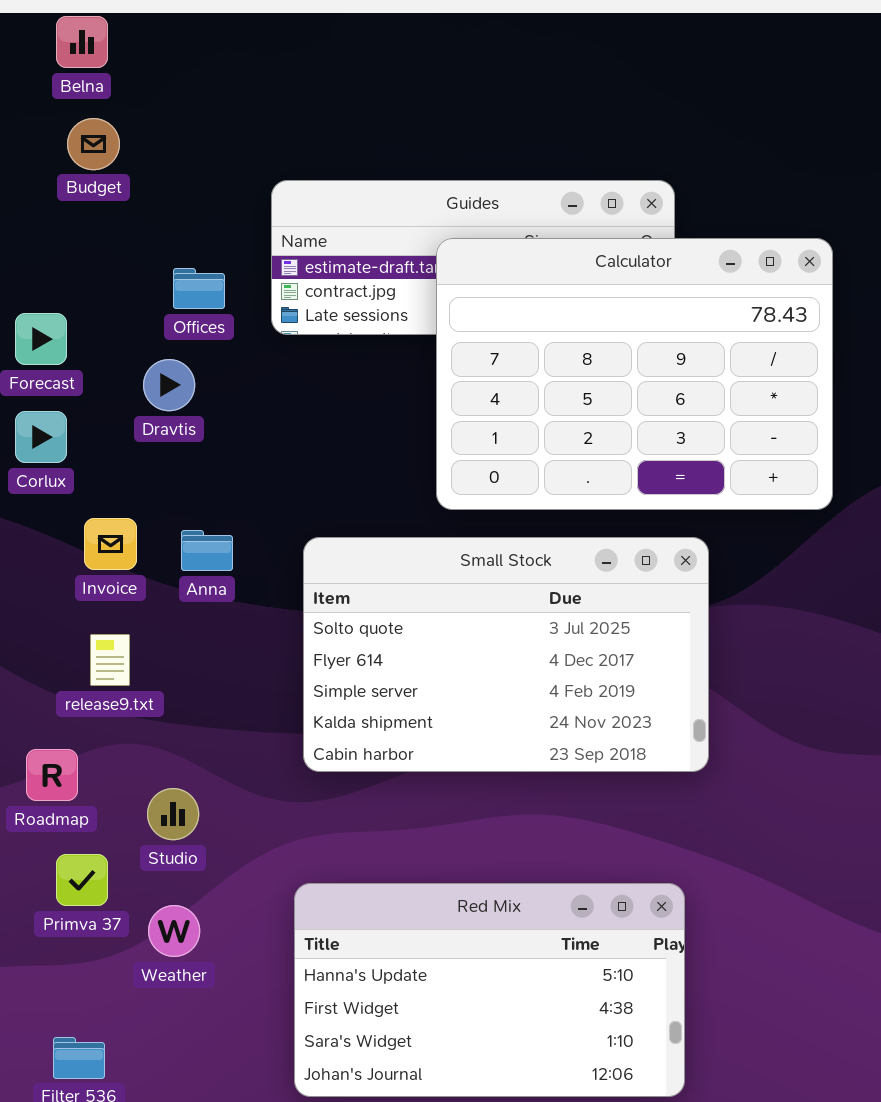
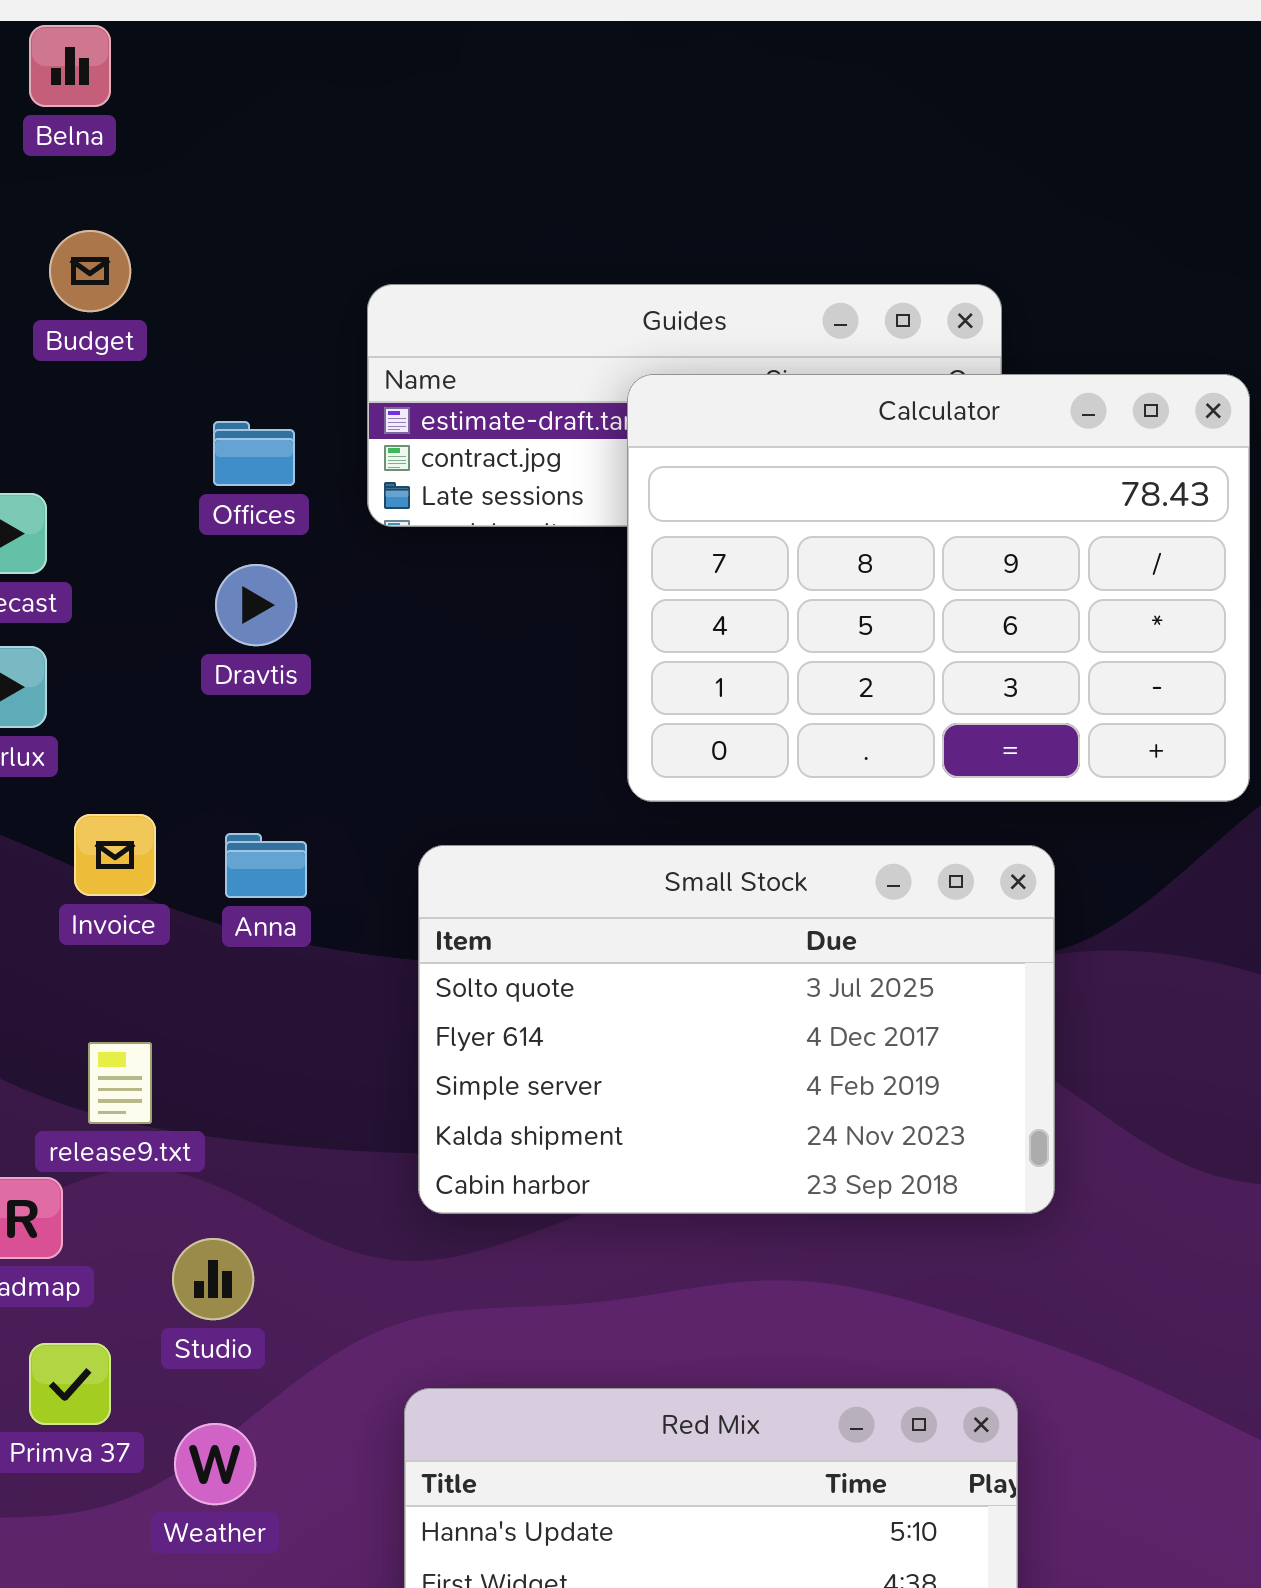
Budget: [67,118,120,170] -> [49,230,131,312], moved
Dravtis: [143,359,195,411] -> [215,564,297,646], moved
release9.txt: [90,634,130,686] -> [88,1042,152,1124], moved

